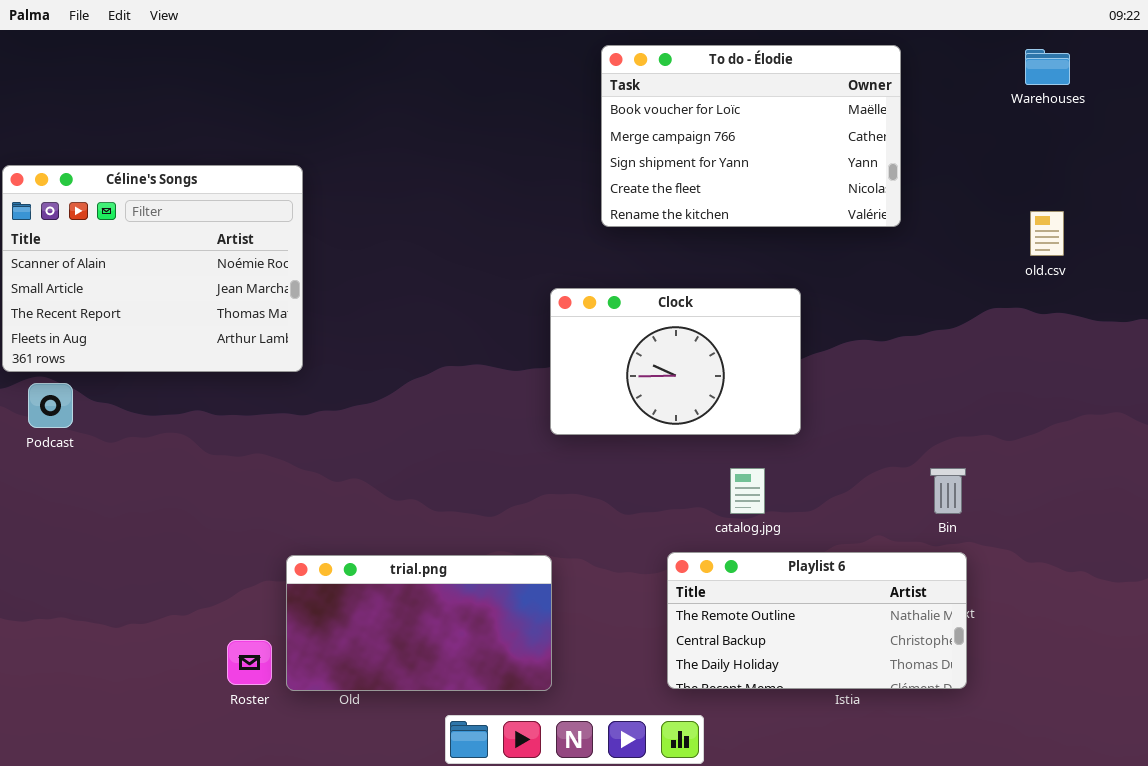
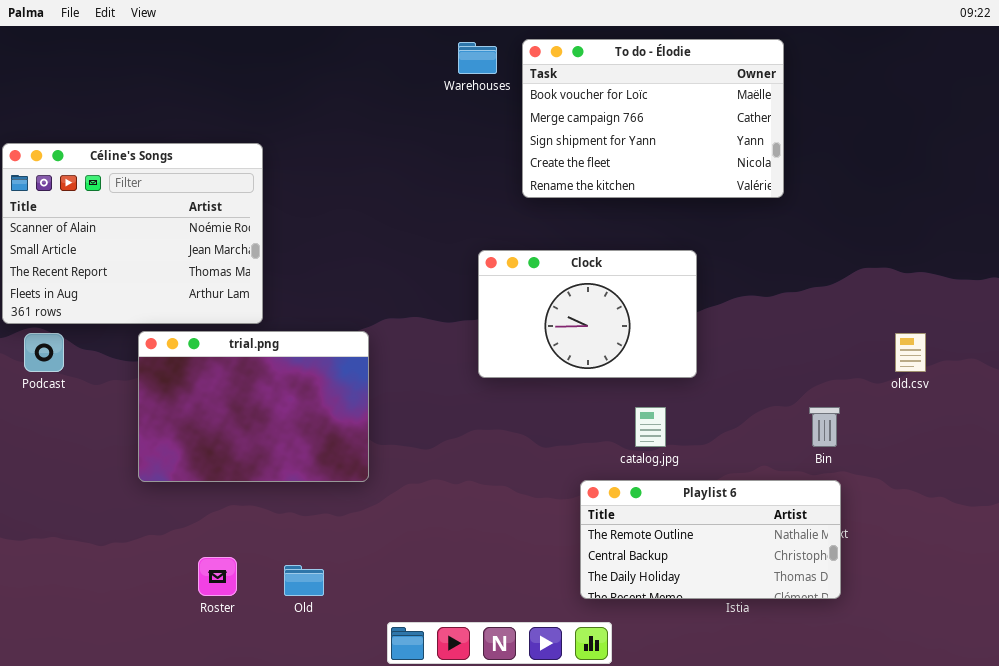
Warehouses: [1025,49,1070,85] -> [458,42,497,74], moved
old.csv: [1030,211,1064,256] -> [895,333,926,372], moved
trial.png: [286,555,552,691] -> [138,331,369,482], moved, resized

